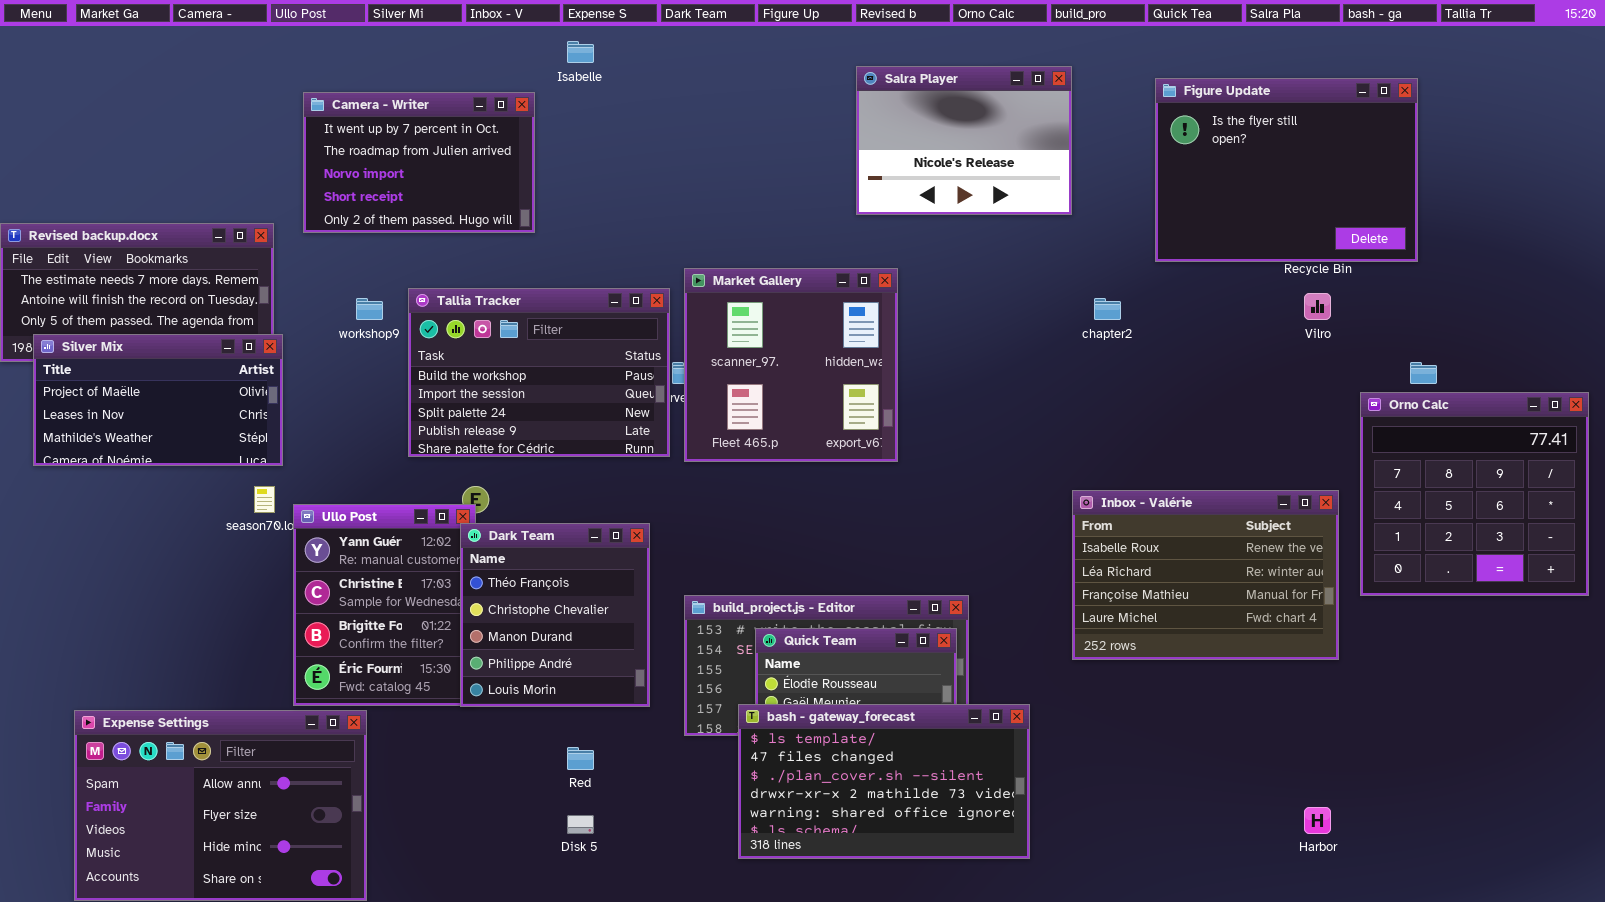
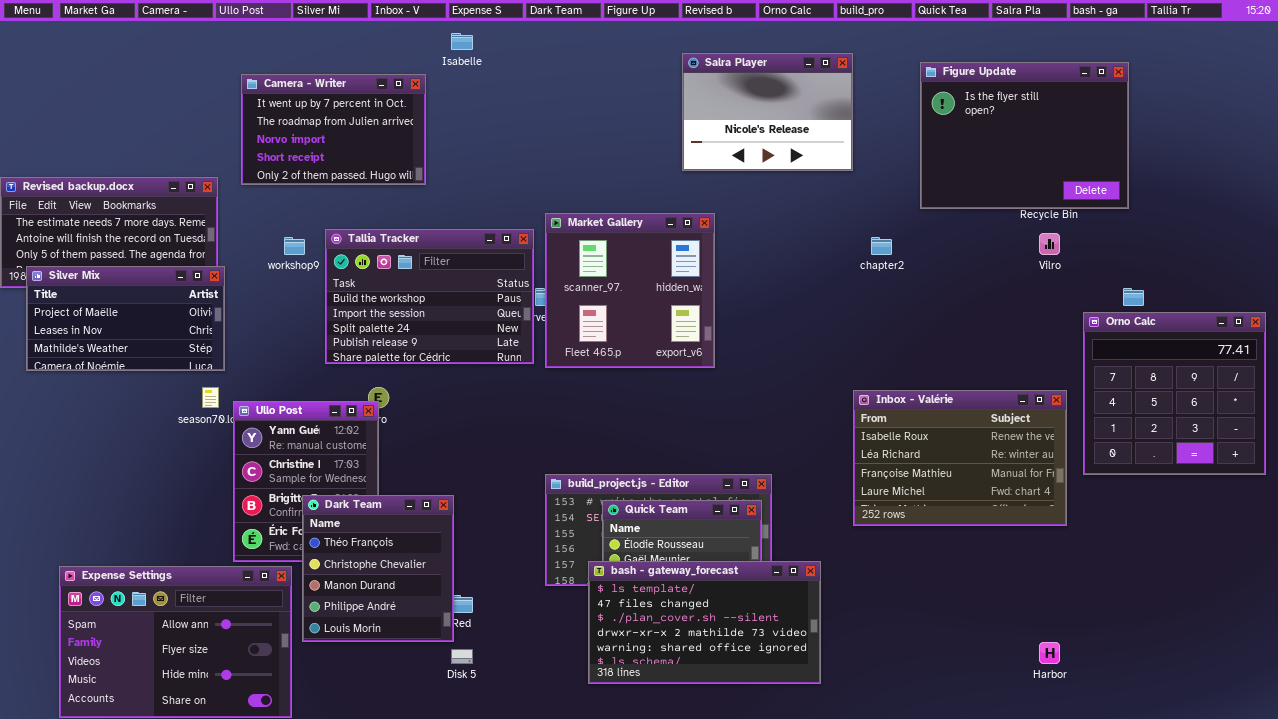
Dark Team: [460,523,650,707] -> [302,495,454,642], moved

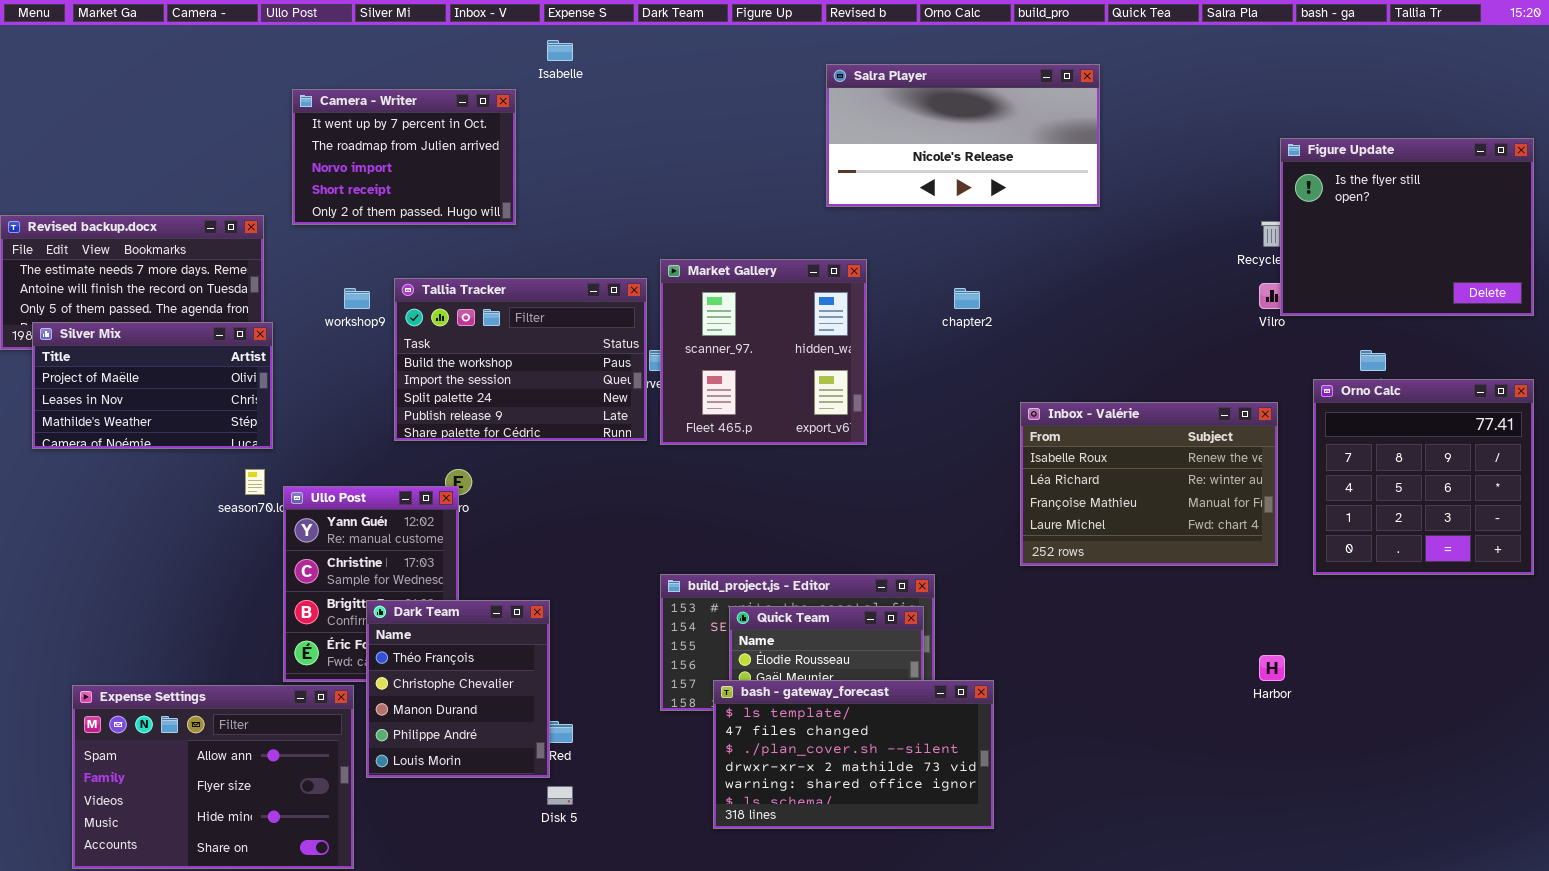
Salra Player: [682,53,853,171] -> [826,64,1100,207], resized
Figure Update: [920,62,1129,209] -> [1280,138,1534,316], moved
chapter2: [871,237,892,255] -> [954,288,980,309], moved
Inbox - Valérie: [853,390,1067,526] -> [1020,402,1278,566], moved
Harbor: [1039,642,1060,664] -> [1259,655,1285,681], moved

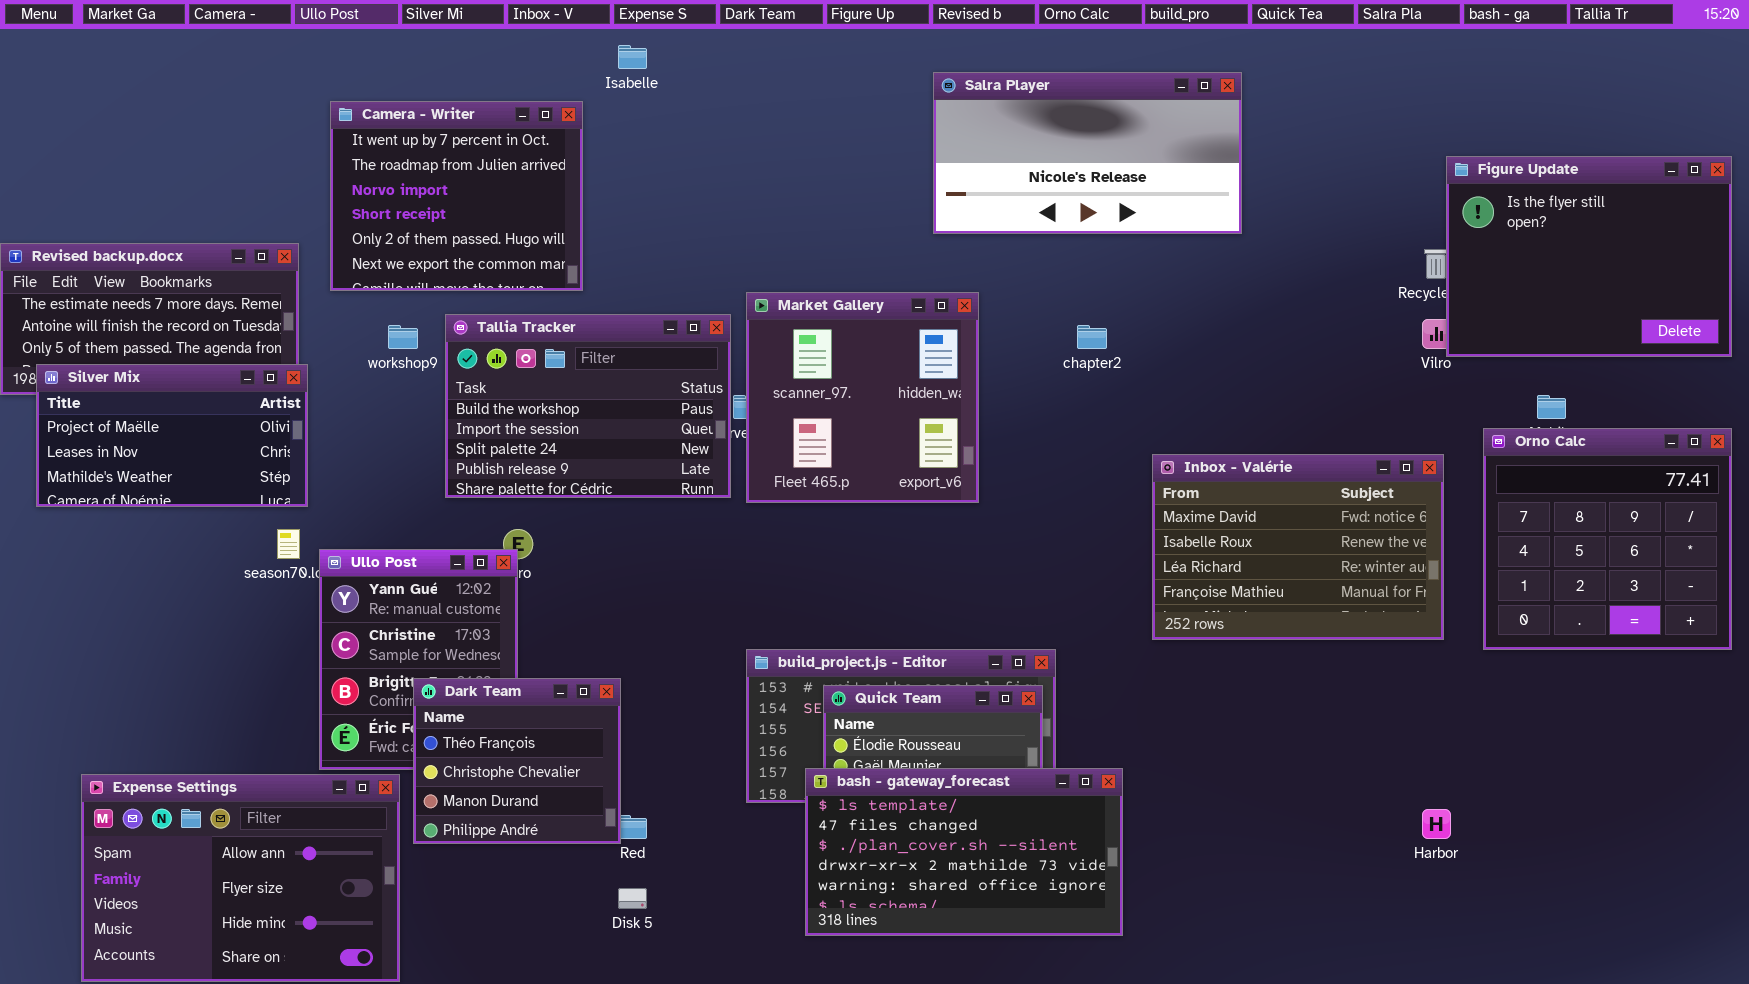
Camera - Writer: [292,89,516,225] -> [330,101,583,291], resized
Inbox - Valérie: [1020,402,1278,566] -> [1152,454,1444,640], scrolled up 1 row
Dark Team: [366,600,550,778] -> [413,678,621,844], resized
Harbor: [1259,655,1285,681] -> [1422,809,1451,839], moved

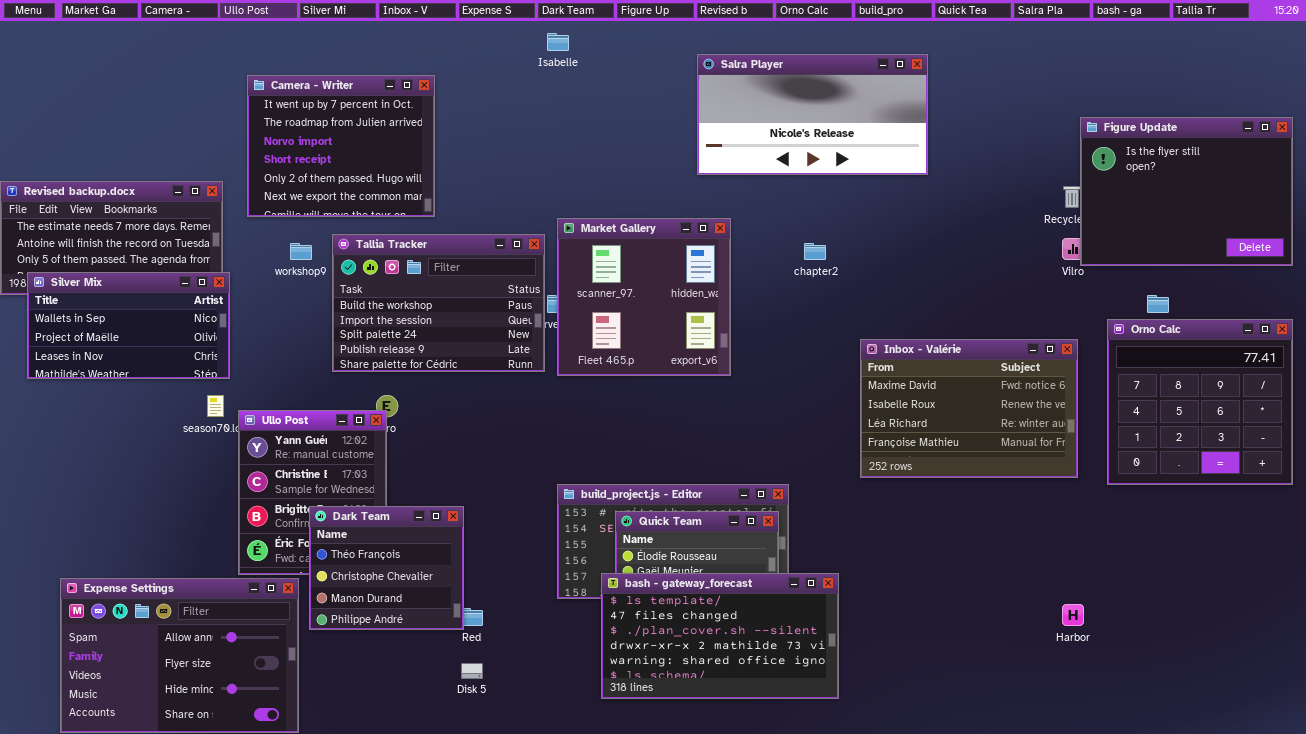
Isabelle: [618,45,647,69] -> [547,33,569,51], moved
Silver Mix: [36,364,308,507] -> [27,272,230,379], scrolled up 1 row

